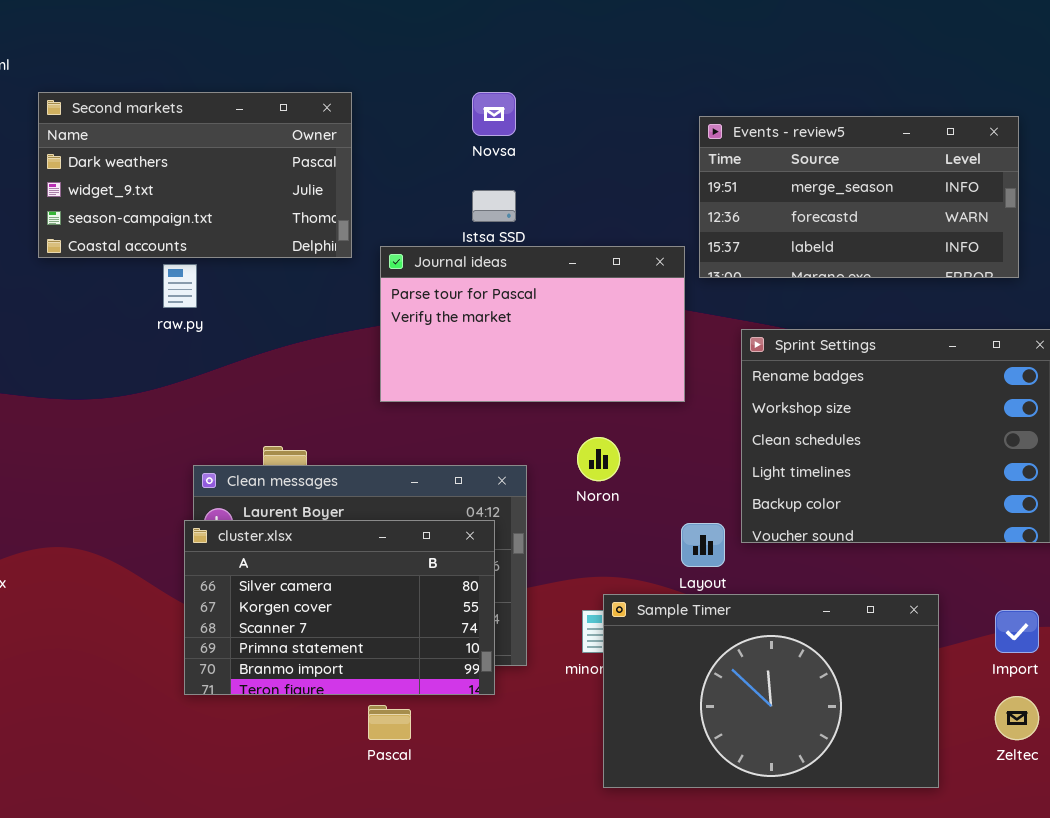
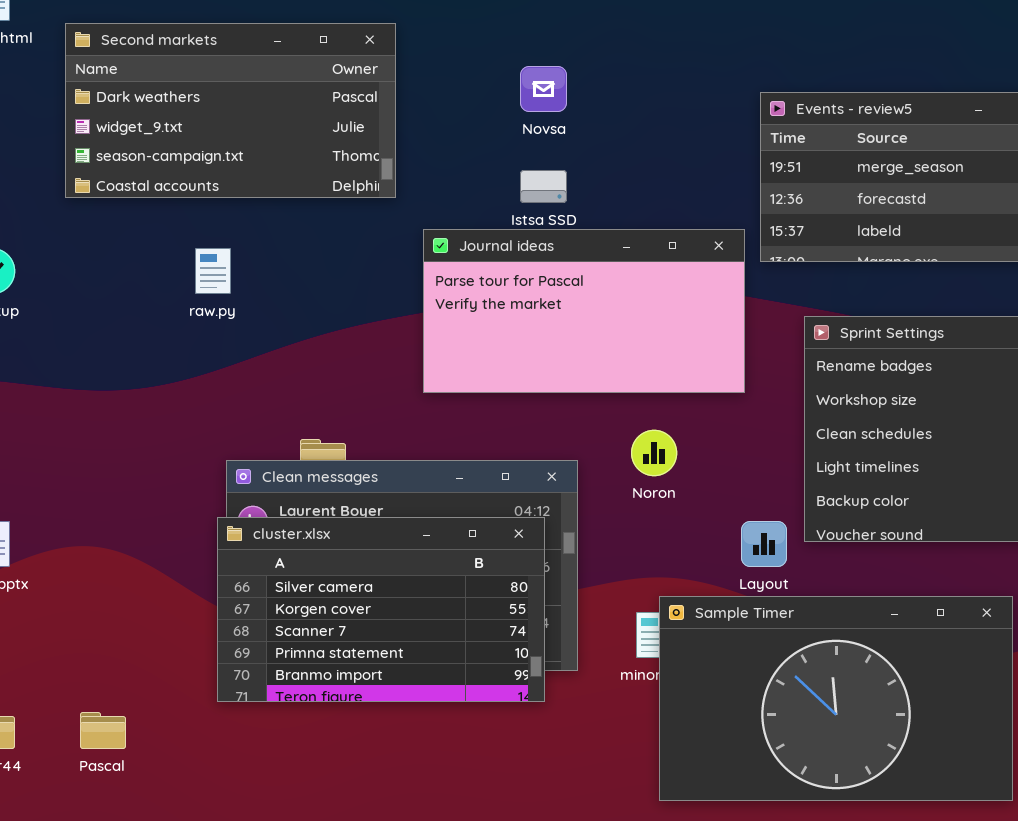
Second markets: [38,92,352,258] -> [65,23,396,198], moved
Pascal: [368,705,411,740] -> [80,712,126,749], moved

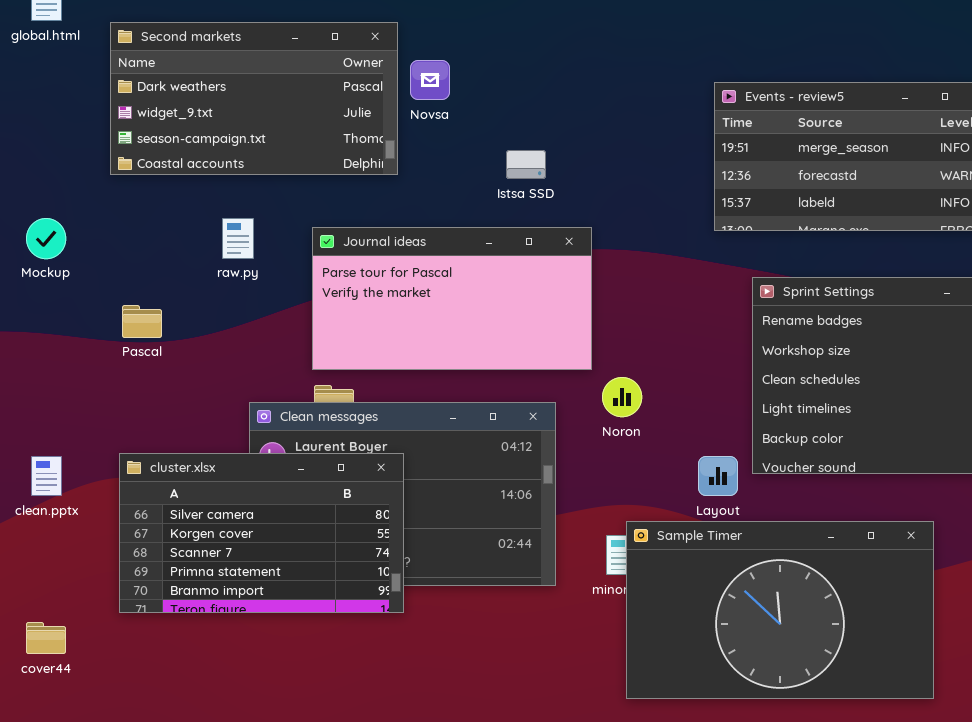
Novsa: [520,66,567,112] -> [410,60,450,100], moved
Journal ideas: [423,229,745,393] -> [312,227,592,370], moved
cluster.xlsx: [217,517,545,702] -> [119,453,404,613], moved
Pascal: [80,712,126,749] -> [122,305,162,338], moved

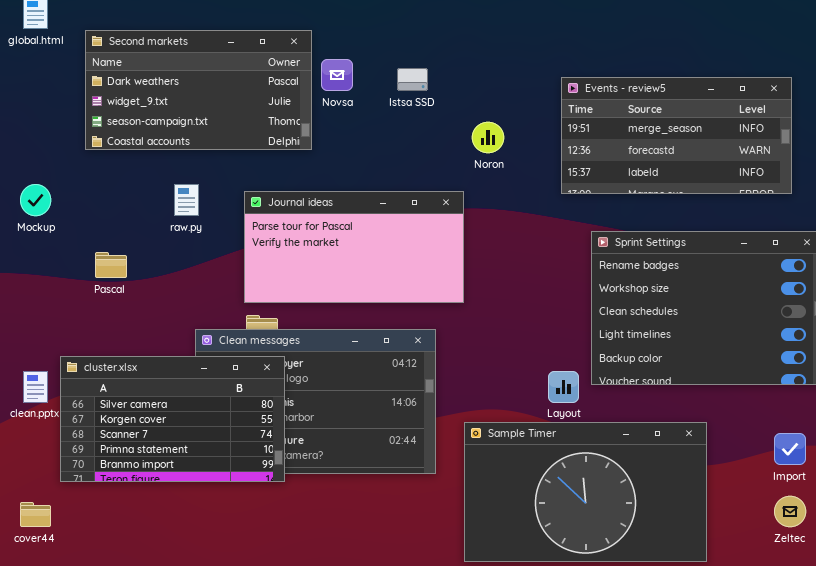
Istsa SSD: [506,150,546,179] -> [397,68,428,91], moved
Noron: [602,377,642,417] -> [472,122,504,153], moved
cluster.xlsx: [119,453,404,613] -> [60,356,285,482], moved
Sample Timer: [626,521,934,699] -> [464,422,707,562], moved

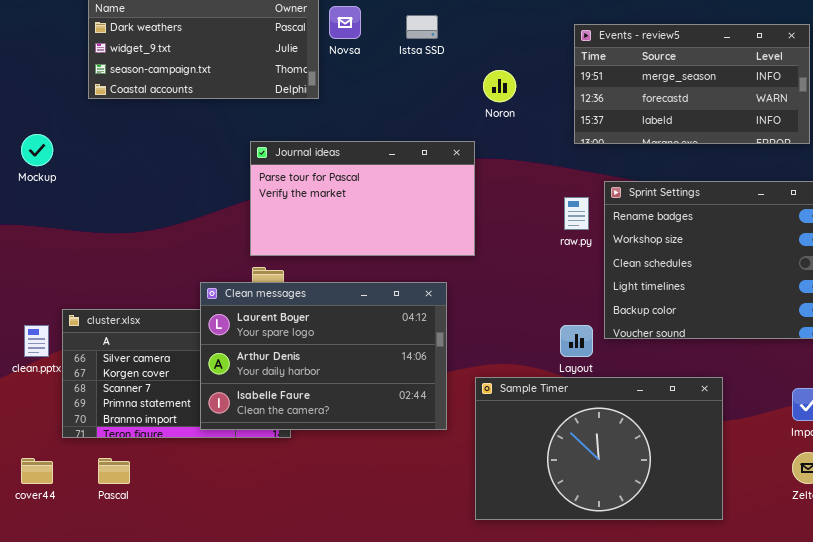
raw.py: [174,184,199,216] -> [564,197,589,230], moved
Pascal: [95,252,127,278] -> [98,458,130,484], moved
Clean messages: [195,329,436,474] -> [200,282,447,430], raised

